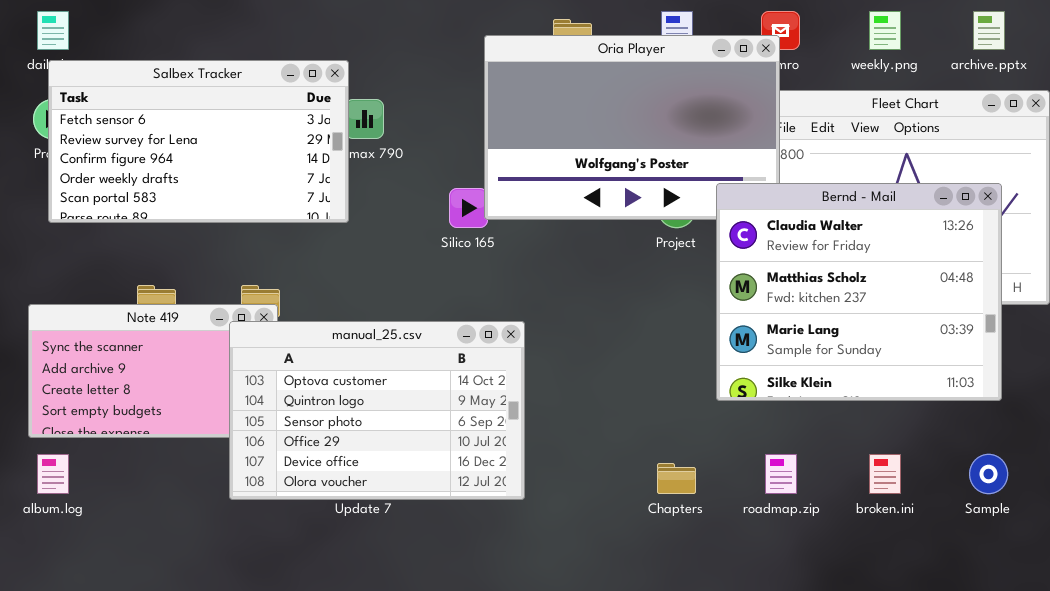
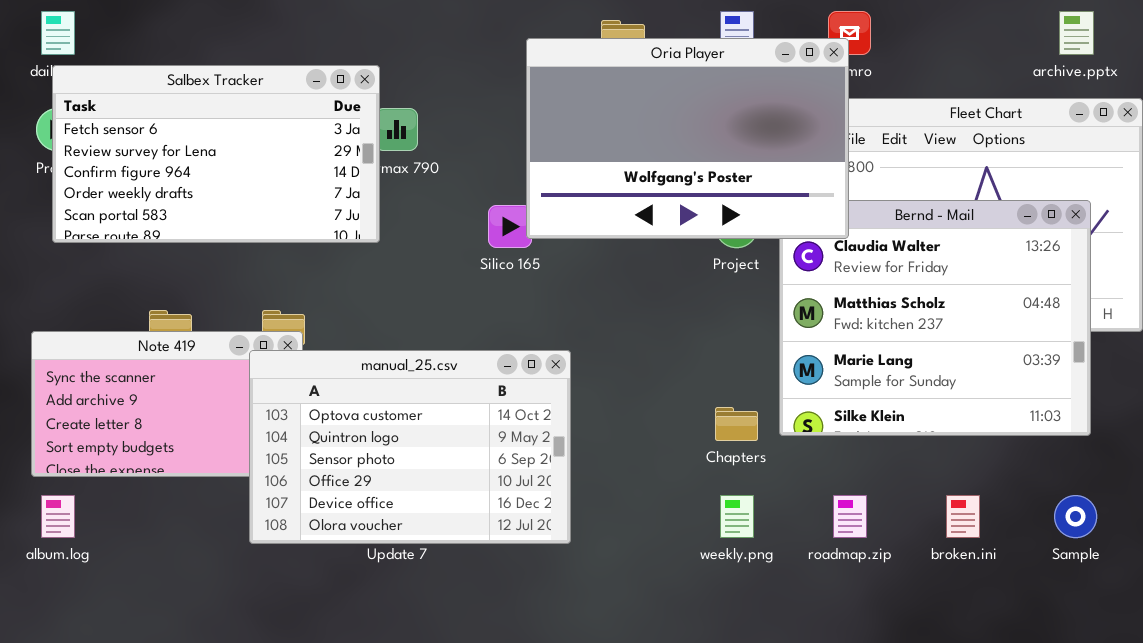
weekly.png: [869,11,901,50] -> [720,495,754,538], moved
Oria Player: [484,35,780,220] -> [526,38,849,239], raised
Chapters: [657,463,696,494] -> [715,407,758,441], moved

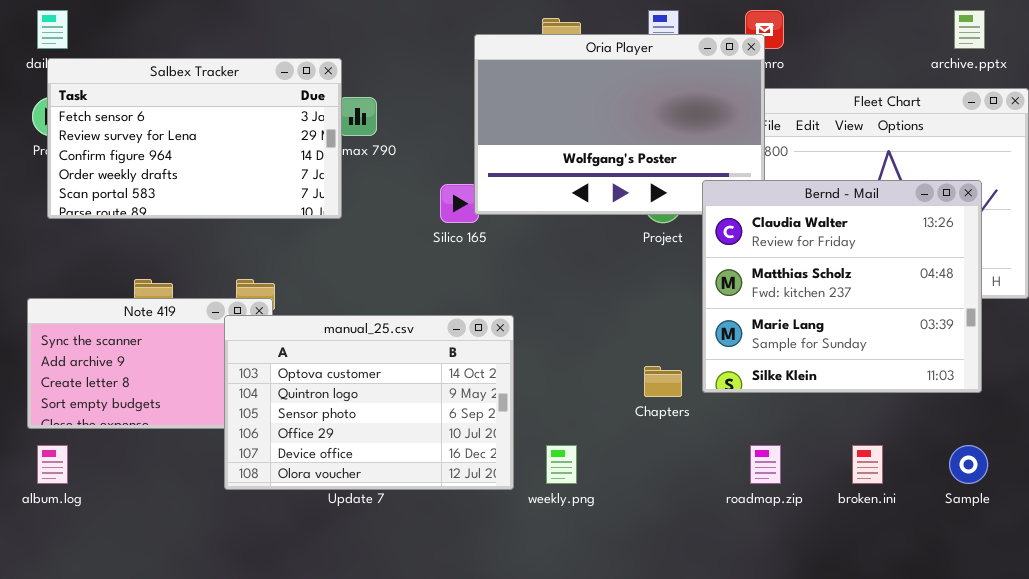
Bernd - Mail: [779,200,1091,436] -> [702,180,982,393], raised
weekly.png: [720,495,754,538] -> [546,445,577,484], moved

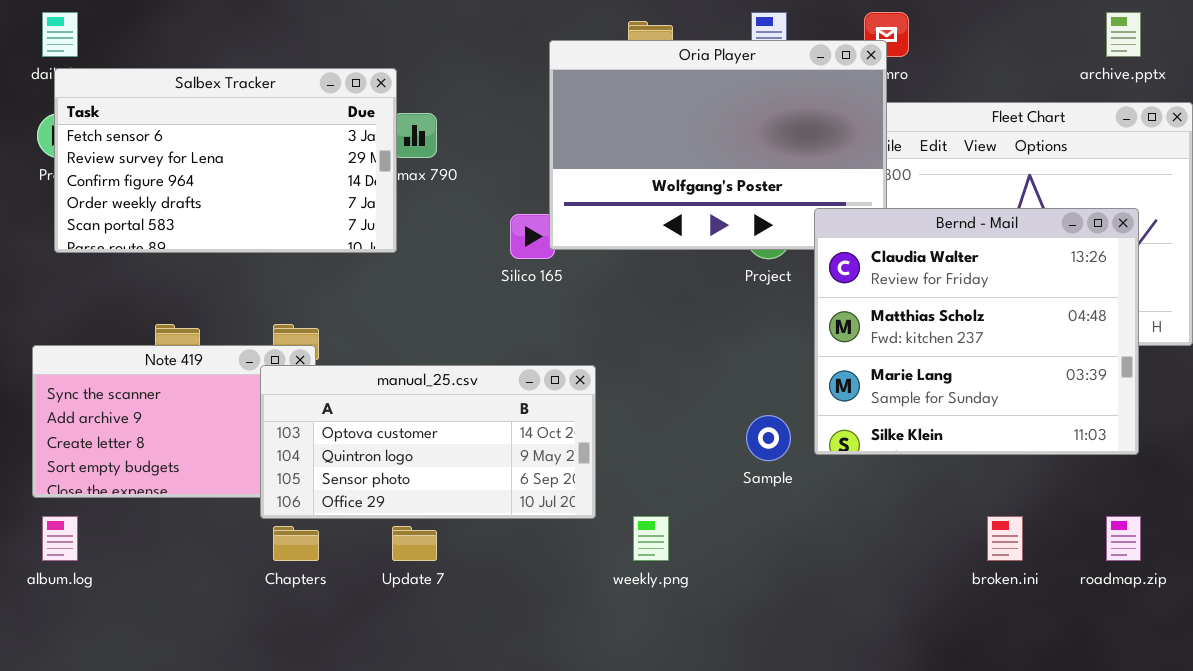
manual_25.csv: [224,315,514,490] -> [260,365,596,519], resized
Chapters: [644,366,682,397] -> [273,526,319,561], moved
roadmap.zip: [750,445,781,484] -> [1106,516,1141,561], moved
Sample: [949,445,988,484] -> [746,415,791,461], moved

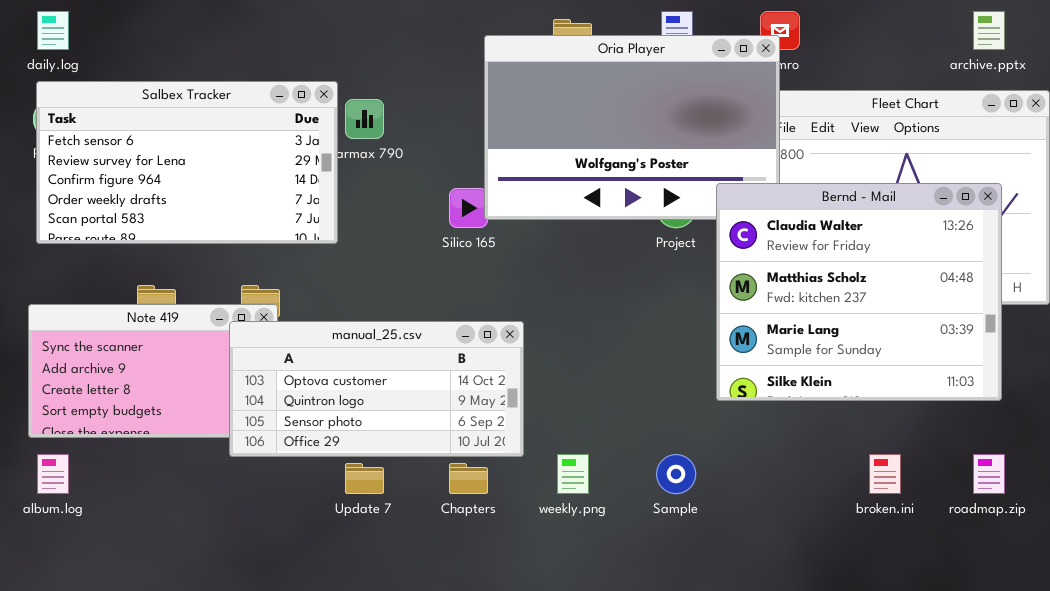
Salbex Tracker: [54,68,397,253] -> [36,81,338,244], moved
Sample: [746,415,791,461] -> [656,454,696,494], moved
Chapters: [273,526,319,561] -> [449,463,488,494], moved

